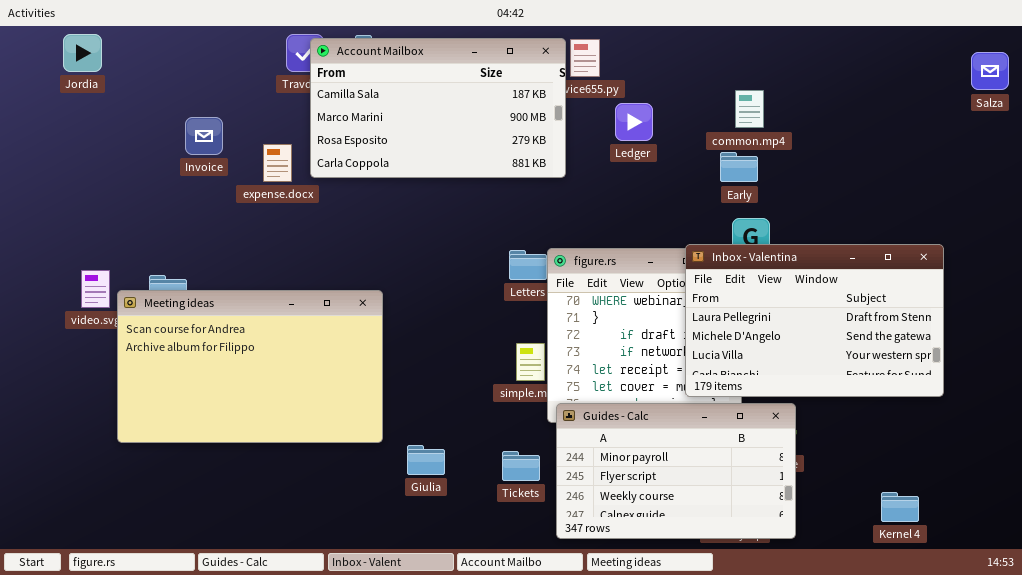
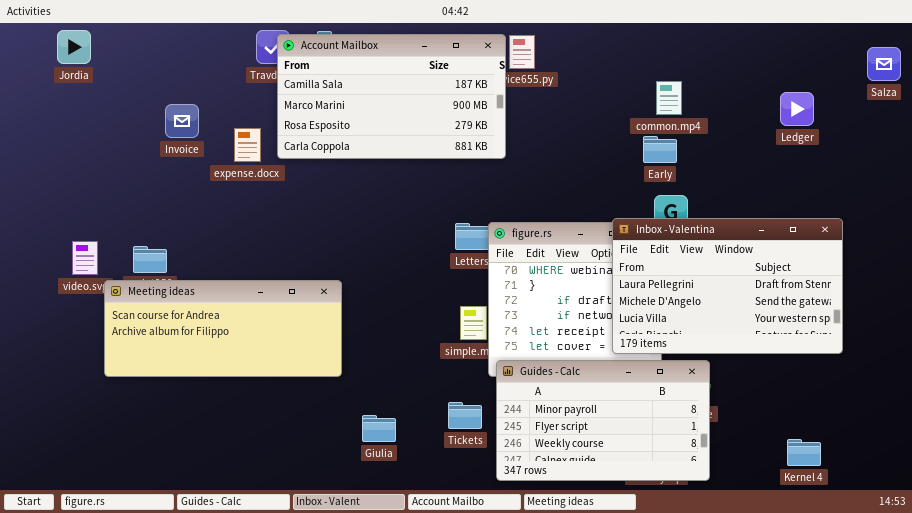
Ledger: [615,103,653,141] -> [780,92,814,126], moved
Meeting ideas: [117,290,383,443] -> [104,280,342,377], moved, resized
Giulia: [407,445,445,475] -> [362,415,396,442], moved

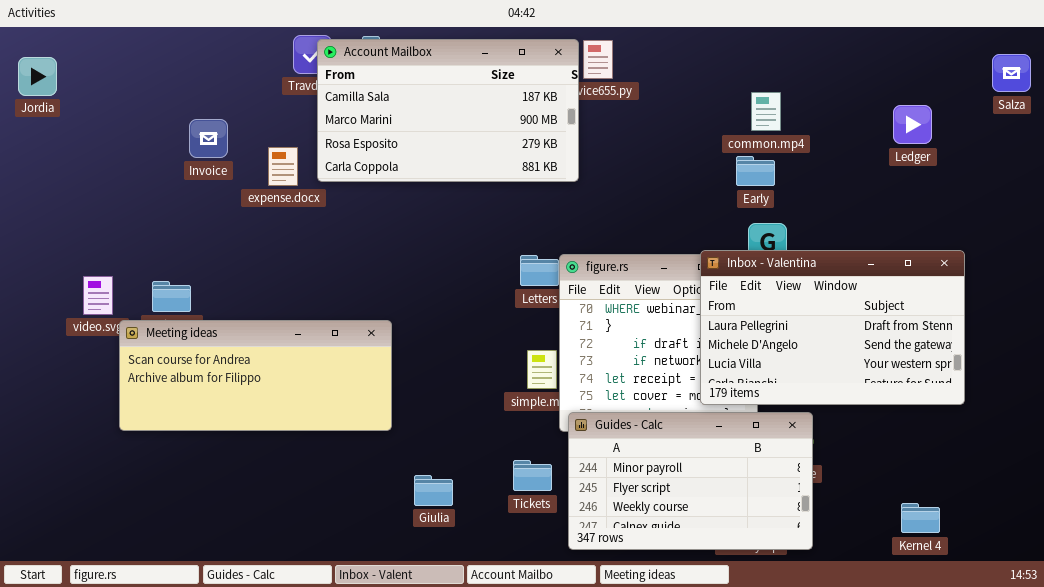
Jordia: [57,30,91,64] -> [18,57,57,96], moved

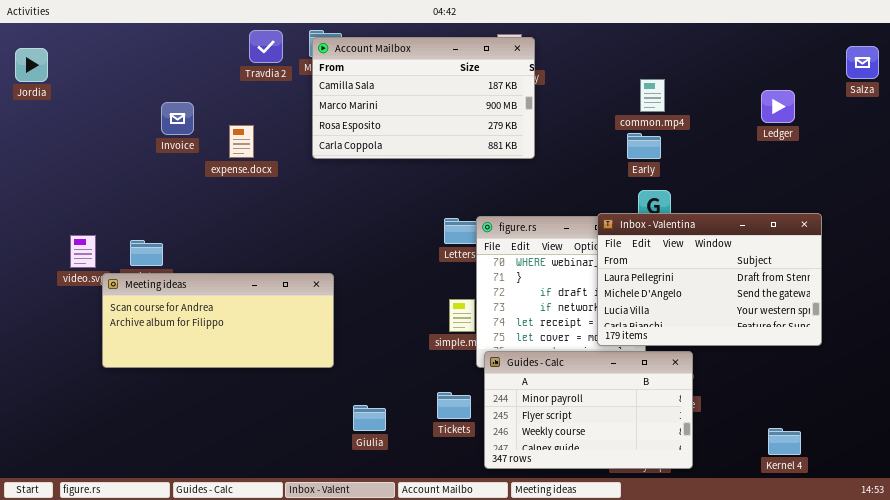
Account Mailbox: [317,39,579,182] -> [312,37,535,159], moved

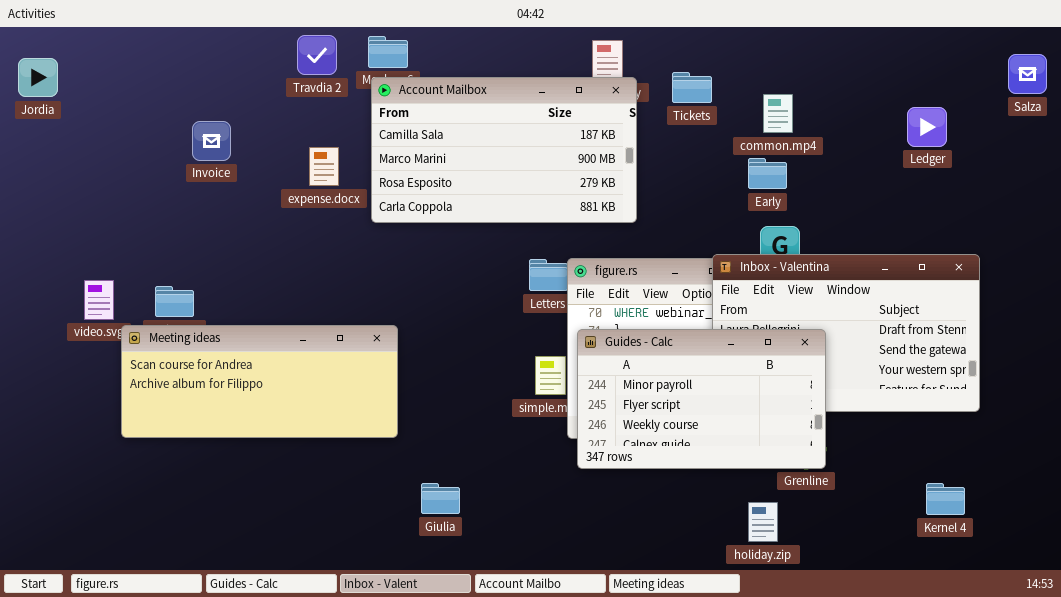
Account Mailbox: [312,37,535,159] -> [371,77,637,223], moved
expense.docx: [229,125,254,158] -> [309,147,339,186], moved
Guides - Calc: [484,351,693,469] -> [577,329,826,469], moved
Tickets: [437,392,471,419] -> [672,72,712,103], moved
Kernel 4: [768,428,801,455] -> [926,483,965,515], moved

